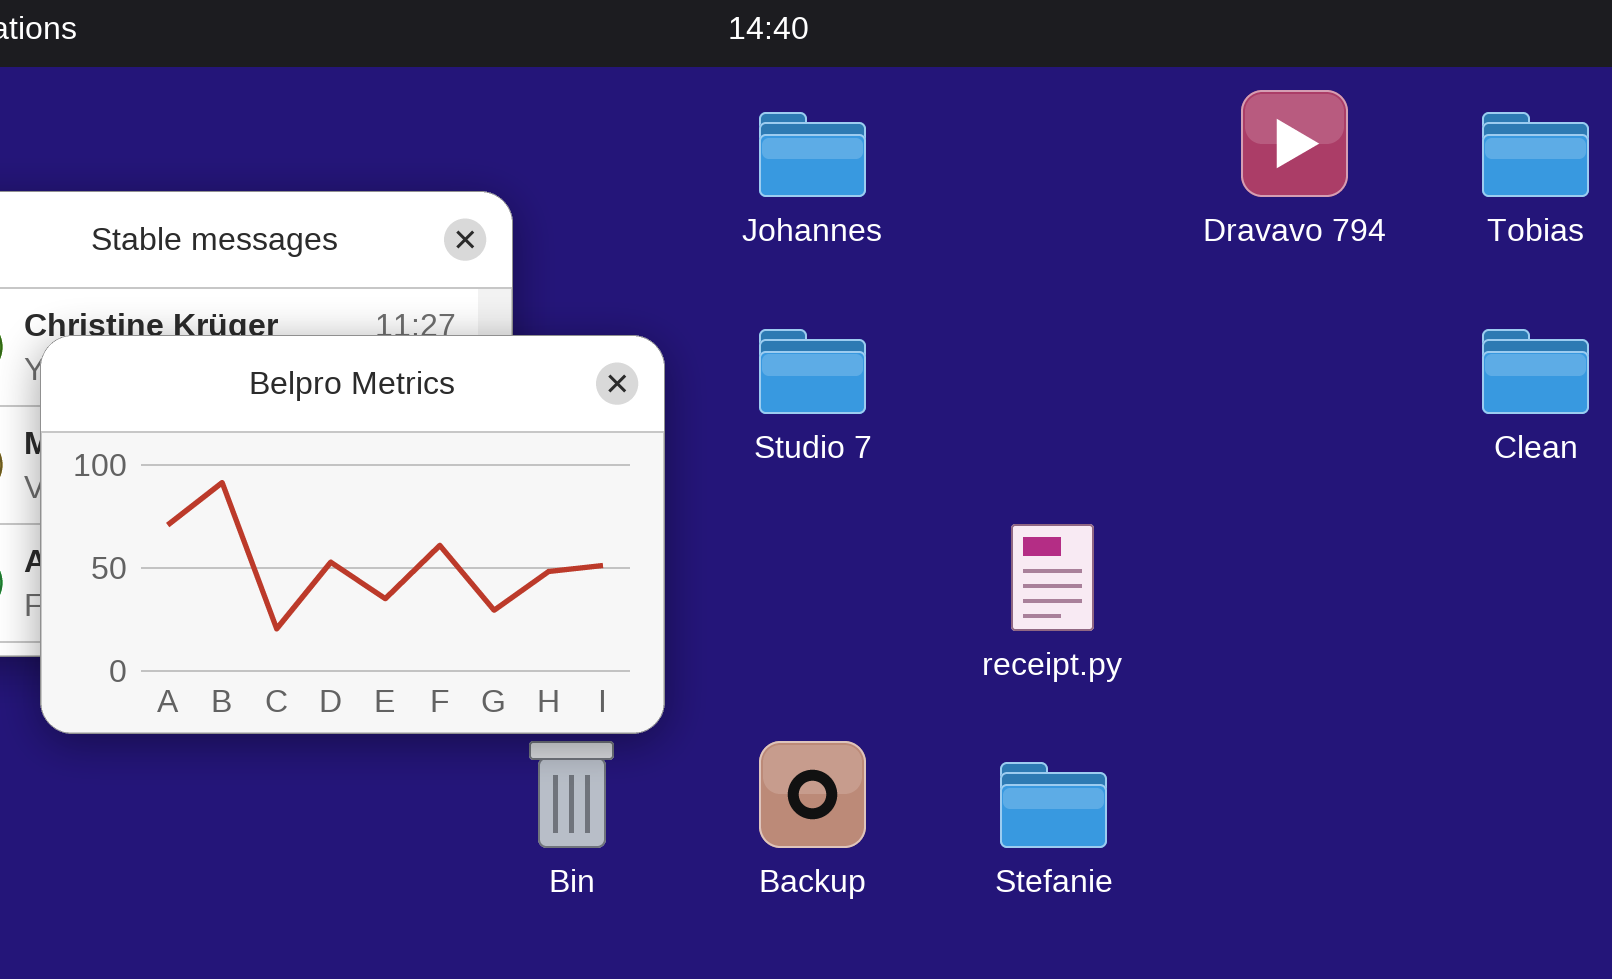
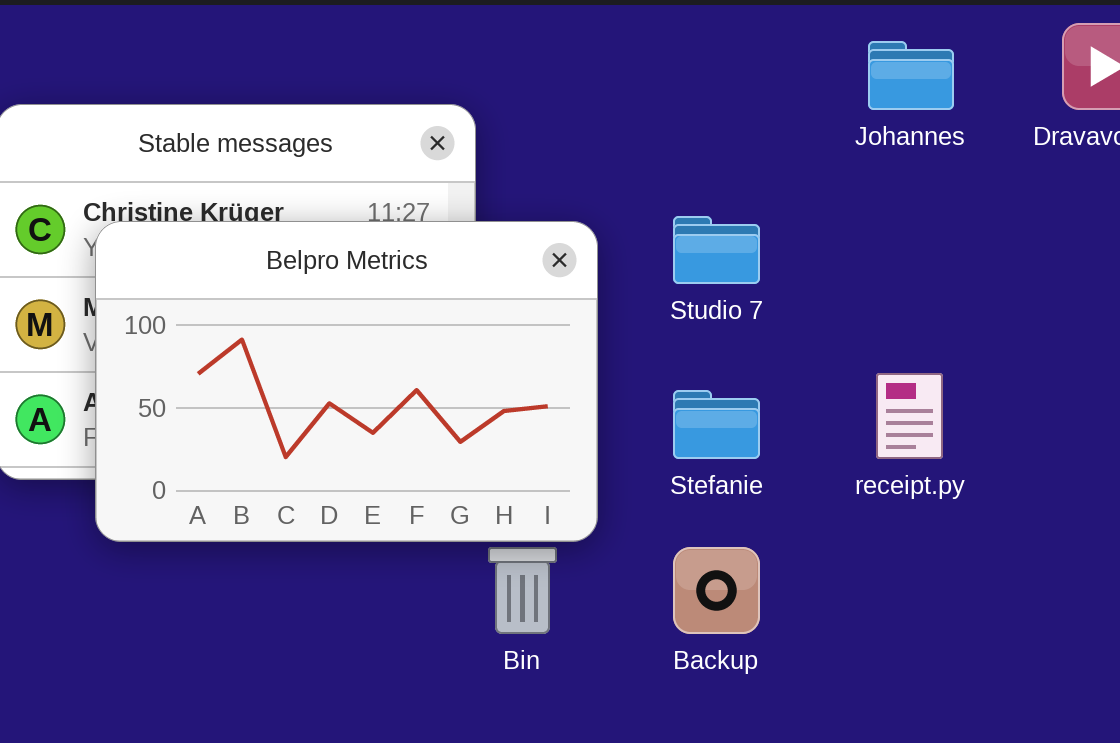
Johannes: [759,112,866,197] -> [868,41,954,110], moved
Stefanie: [1000,762,1107,848] -> [673,390,760,459], moved

